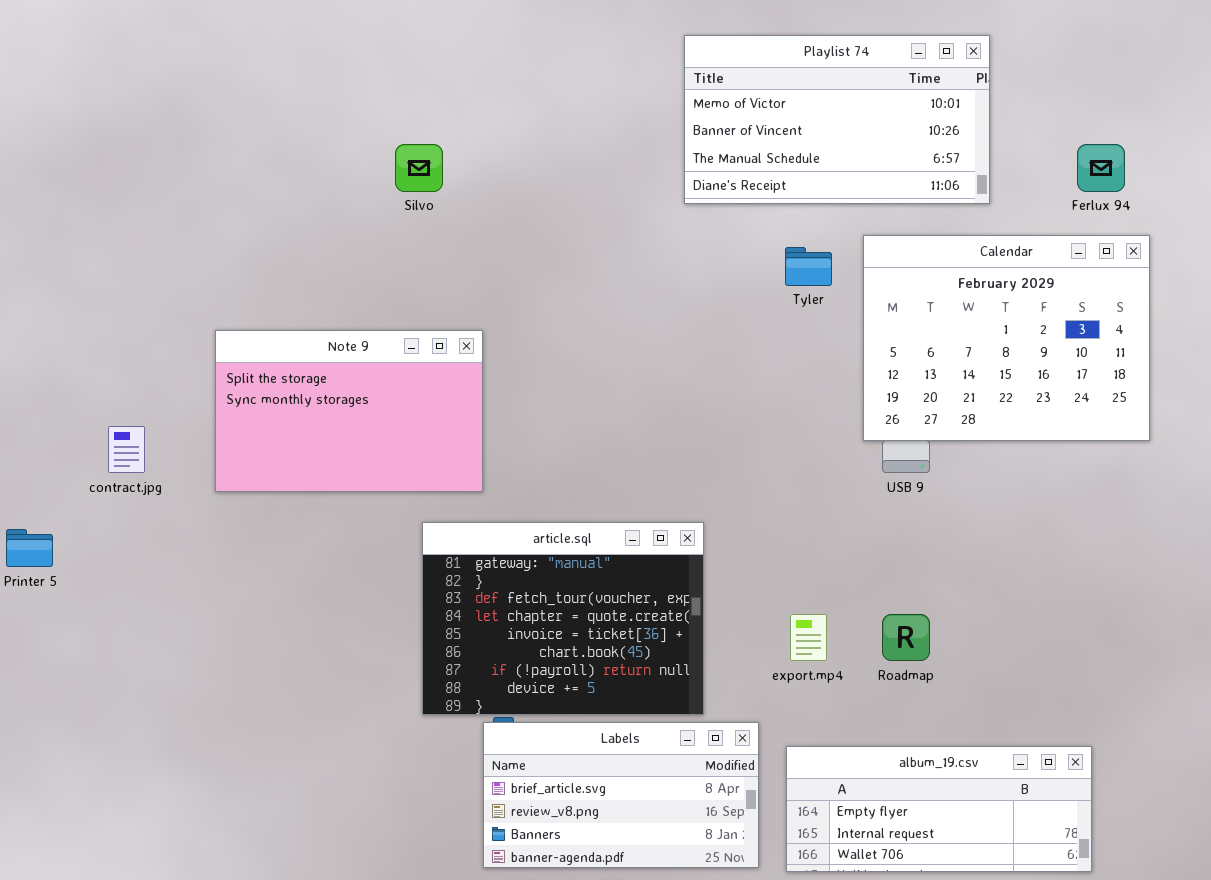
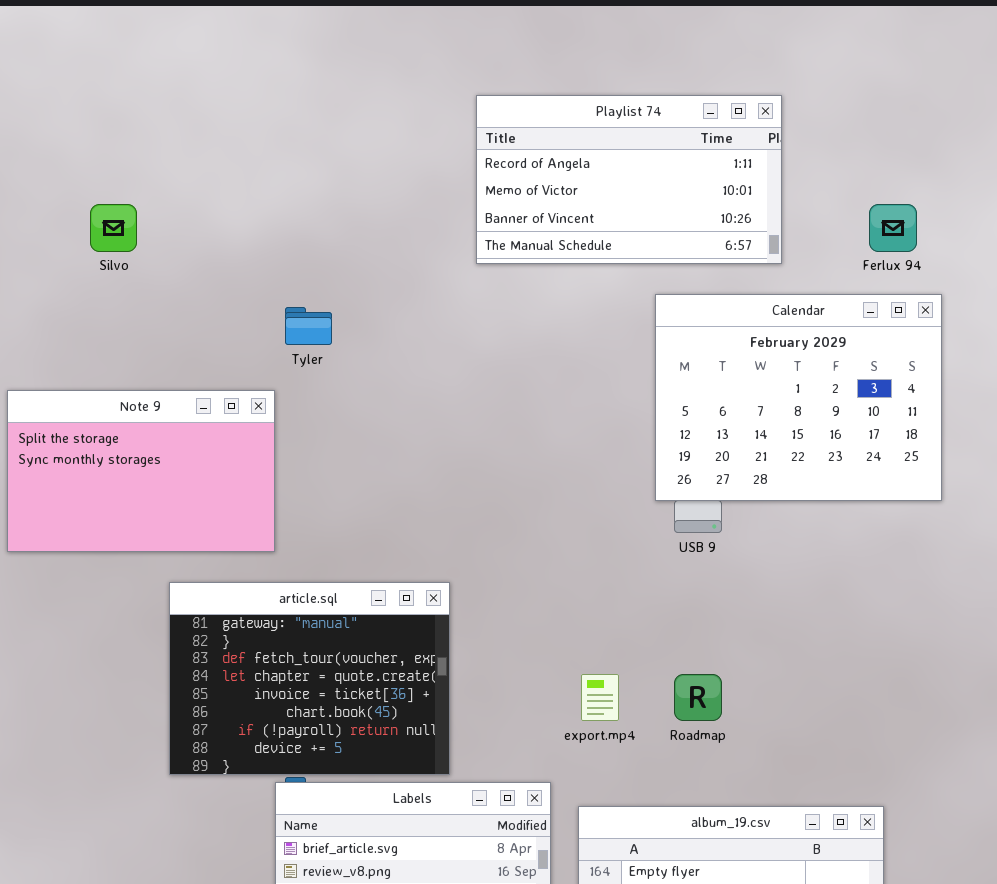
Playlist 74: [684,35,990,204] -> [476,95,782,264], scrolled up 1 row
Silvo: [395,144,443,192] -> [90,204,137,252], moved
Tyler: [785,247,832,286] -> [285,307,332,345], moved
article.sql: [422,522,704,715] -> [169,582,450,775], moved

